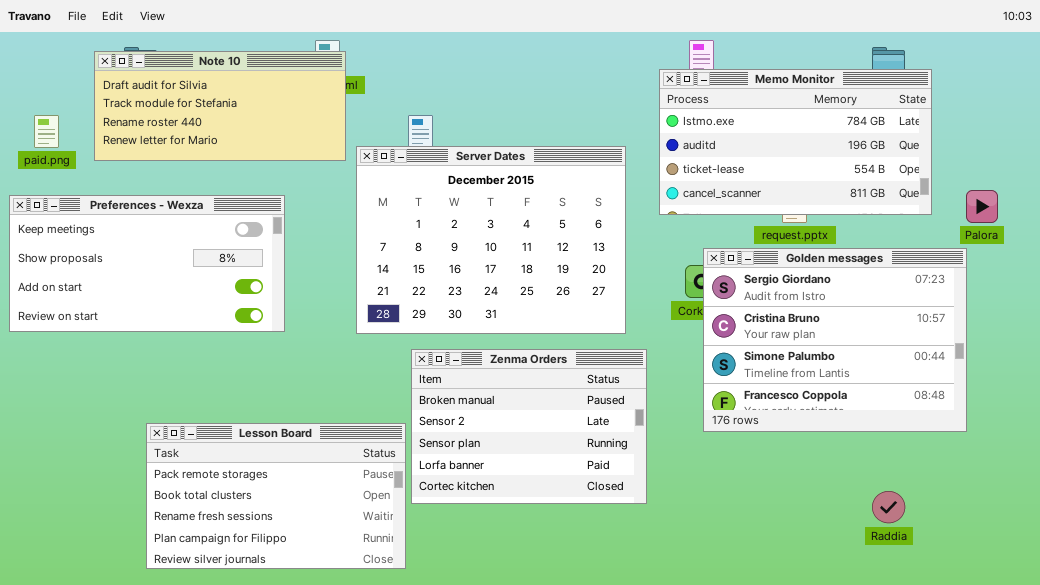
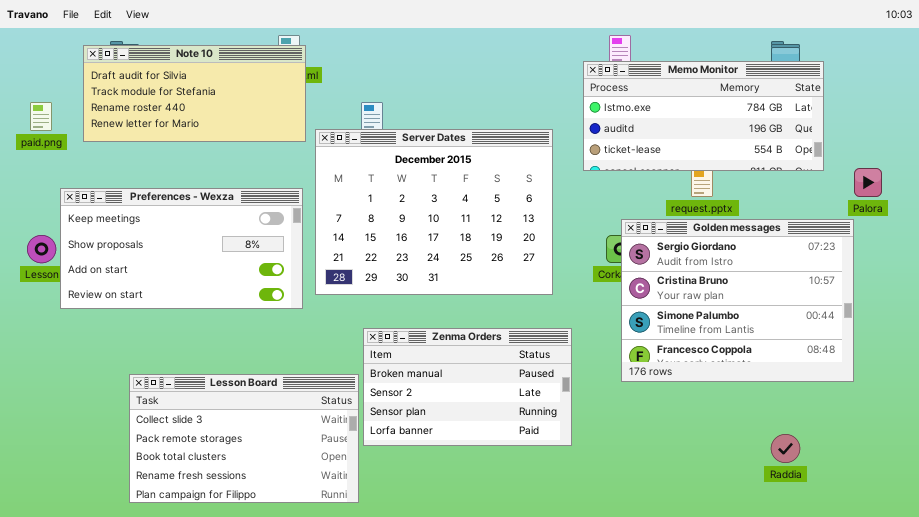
Memo Monitor: [659,69,932,215] -> [583,61,824,171], resized
Preferences - Wexza: [9,195,285,332] -> [60,188,303,309], moved
Zenma Orders: [411,349,647,504] -> [363,328,572,446], resized
Lesson Board: [146,423,406,569] -> [129,374,359,503], scrolled up 1 row

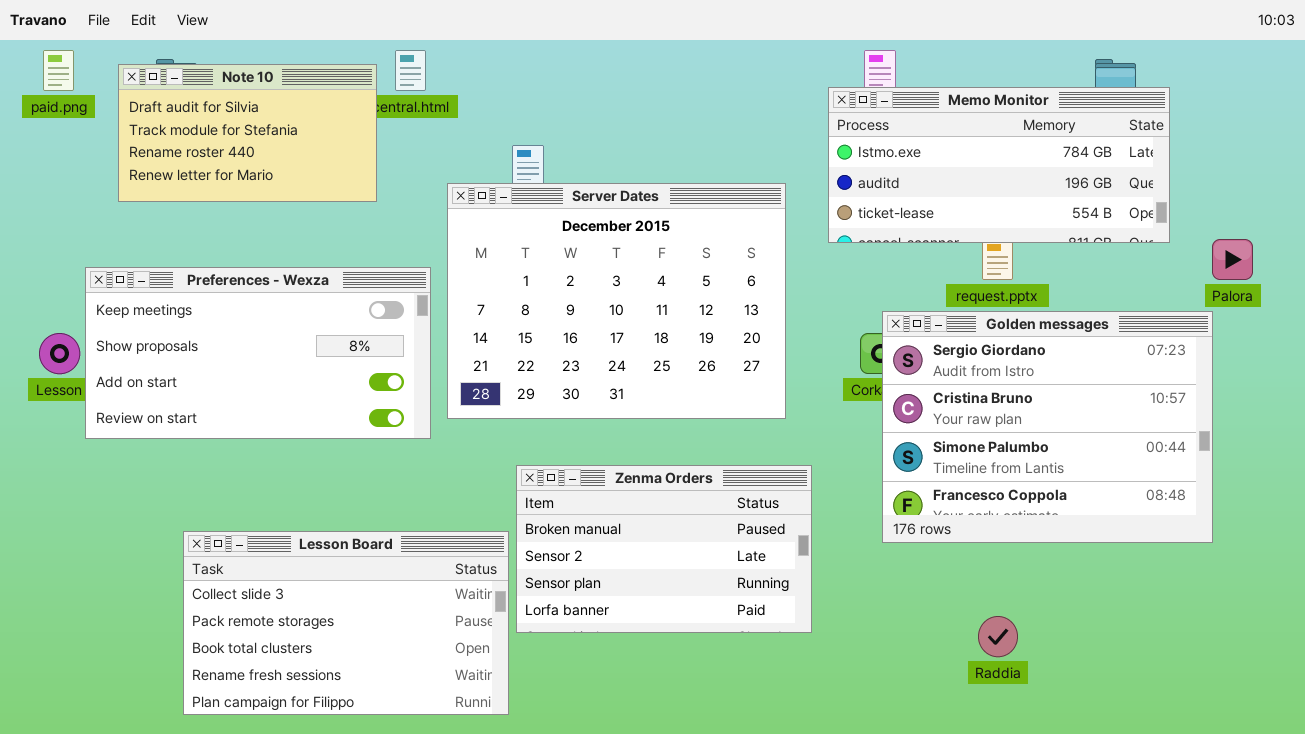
Note 10: [83,45,306,142] -> [118,64,377,202], resized
paid.png: [30,102,52,131] -> [43,50,74,91], moved
Raddia: [771,434,800,463] -> [978,616,1018,657], moved

